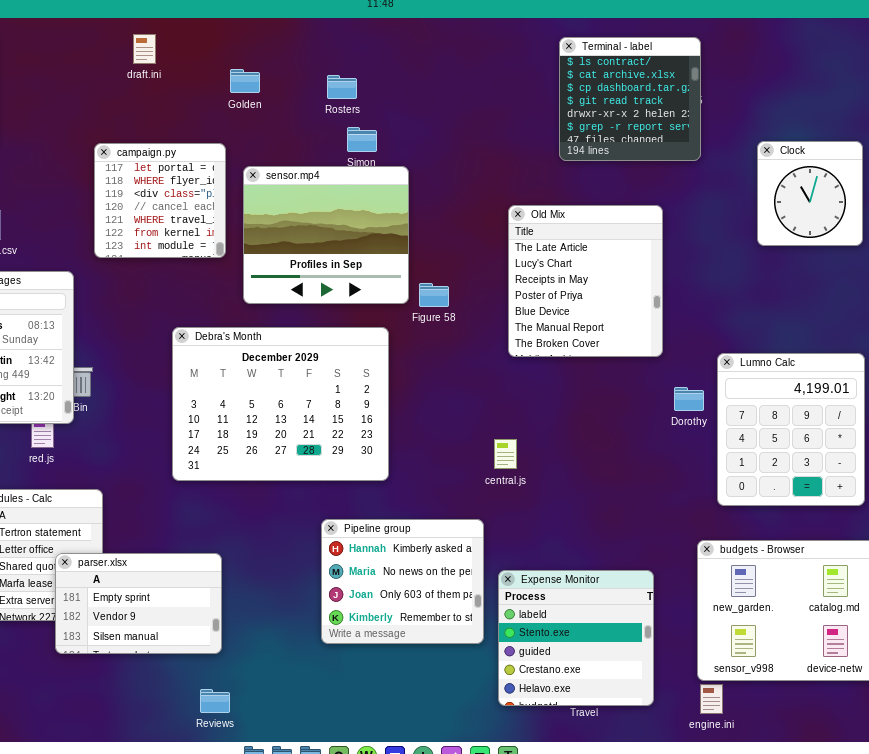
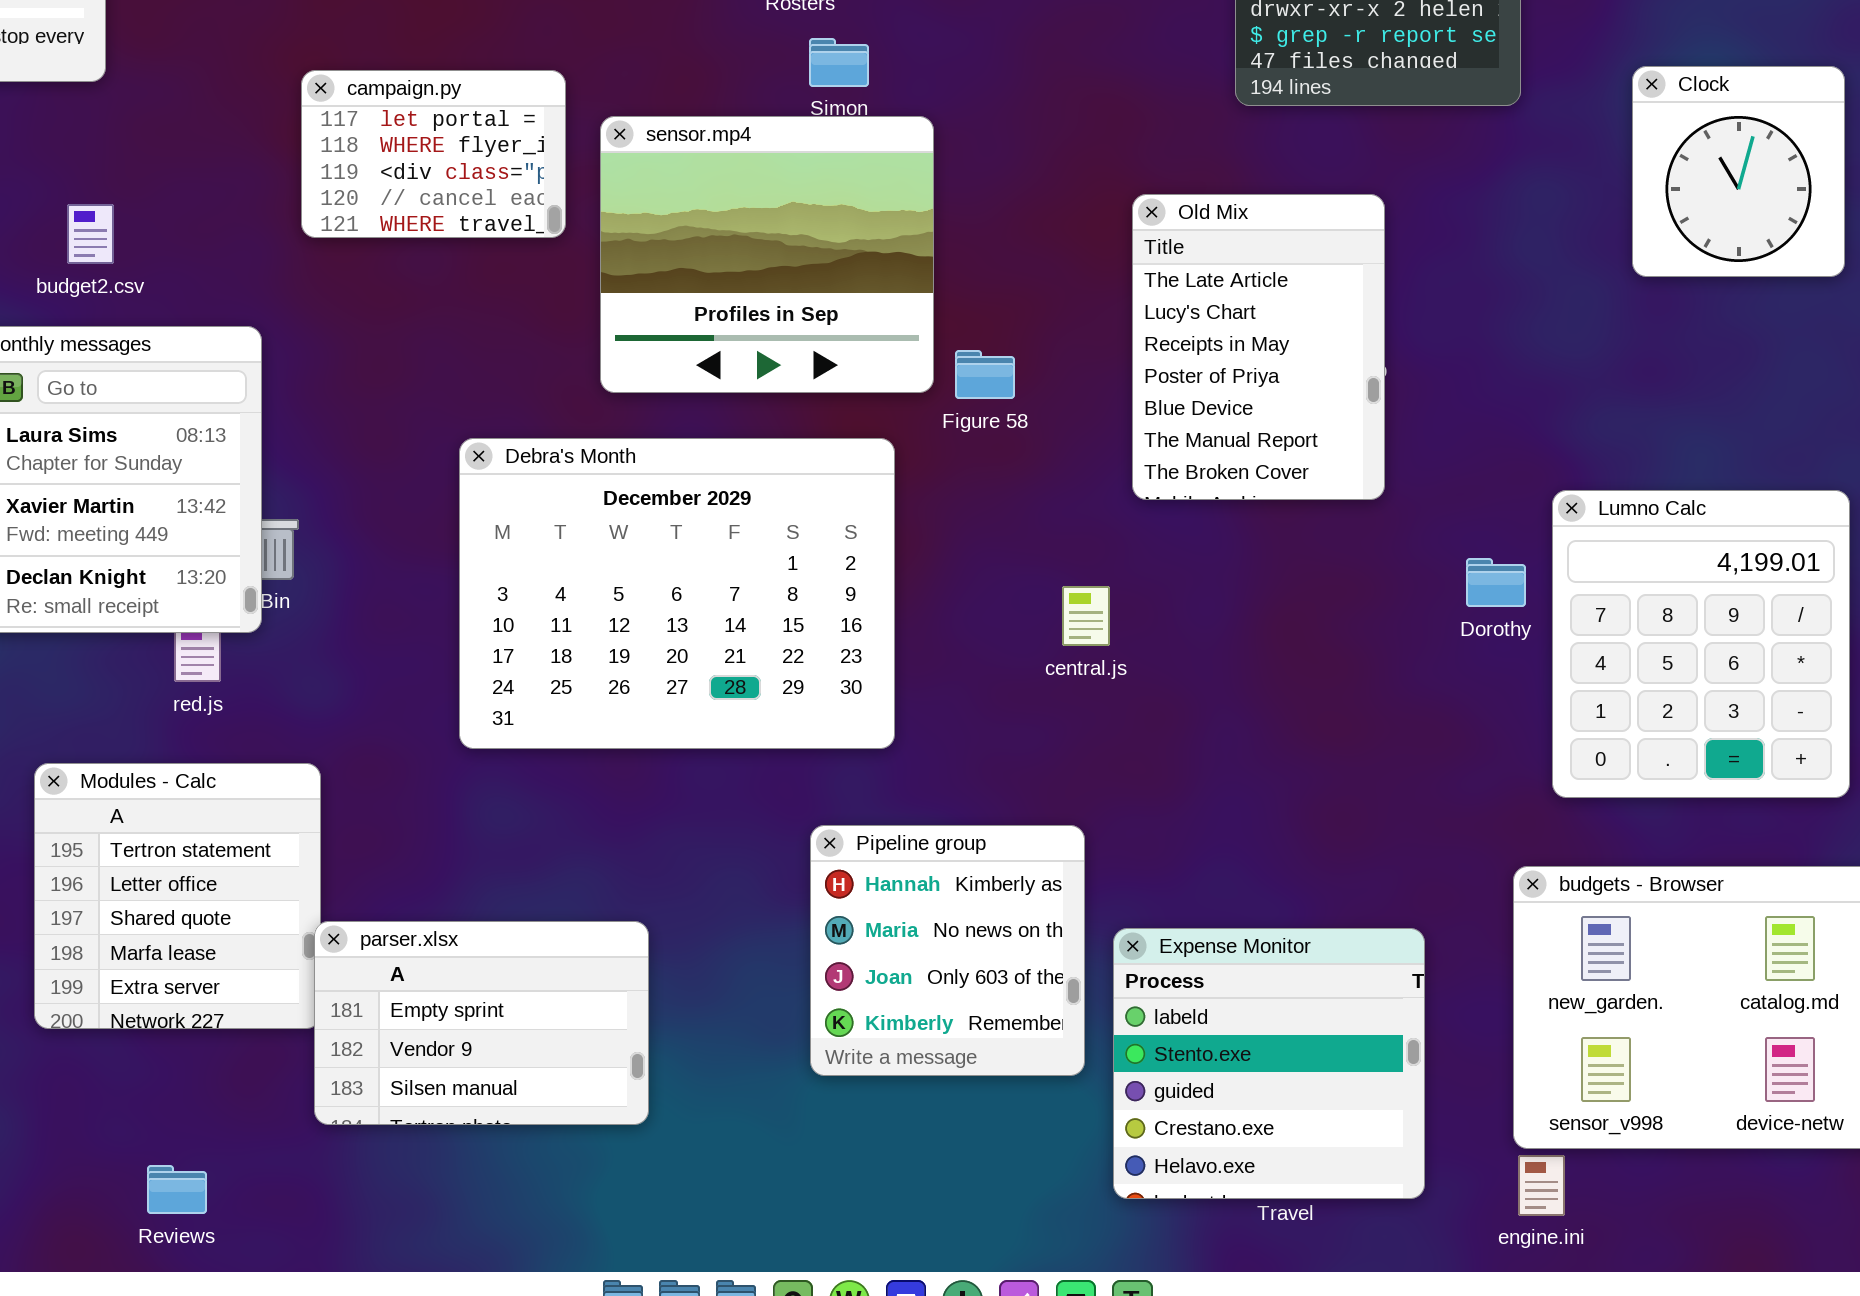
campaign.py: [94,143,226,258] -> [301,70,566,238], resized
Old Mix: [508,205,663,357] -> [1132,194,1385,500], resized
central.js: [494,439,517,469] -> [1062,586,1110,646], moved
Pipeline group: [321,519,484,644] -> [810,825,1085,1076], resized
parser.xlsx: [55,553,222,654] -> [314,921,649,1125], moved
Reviews: [200,689,230,713] -> [147,1165,207,1214], moved

